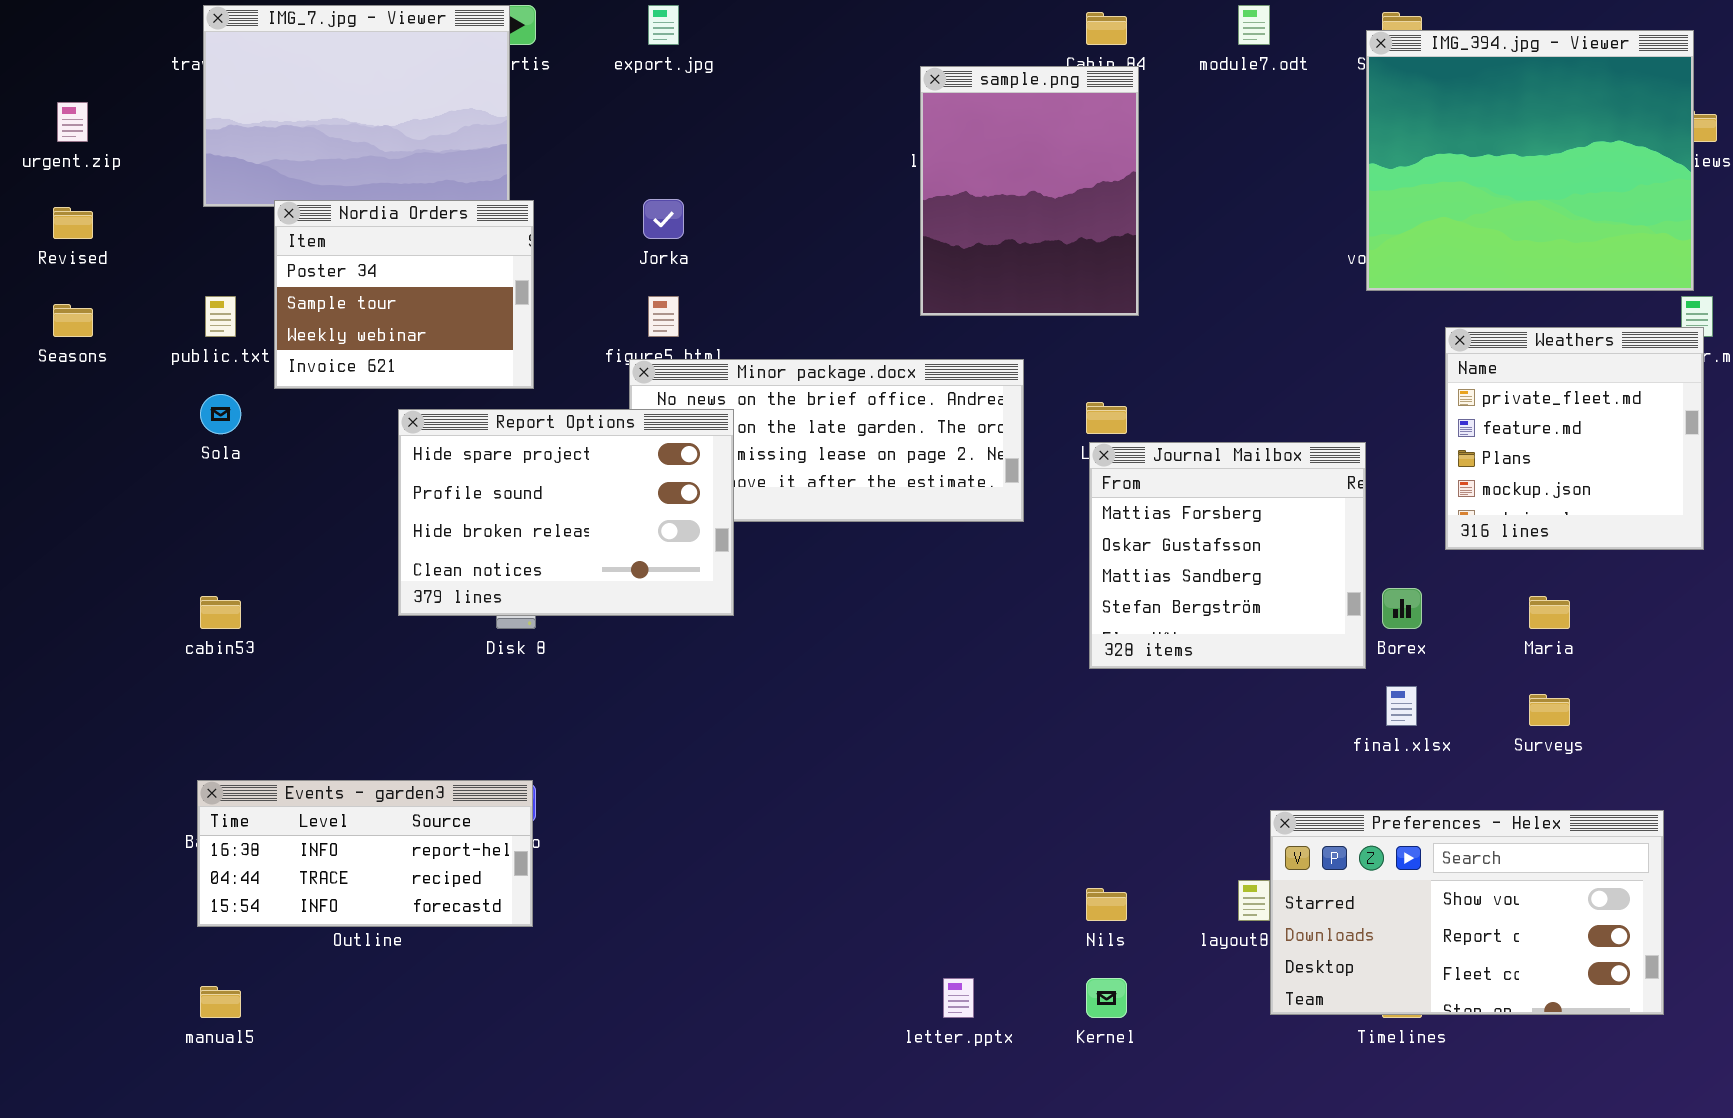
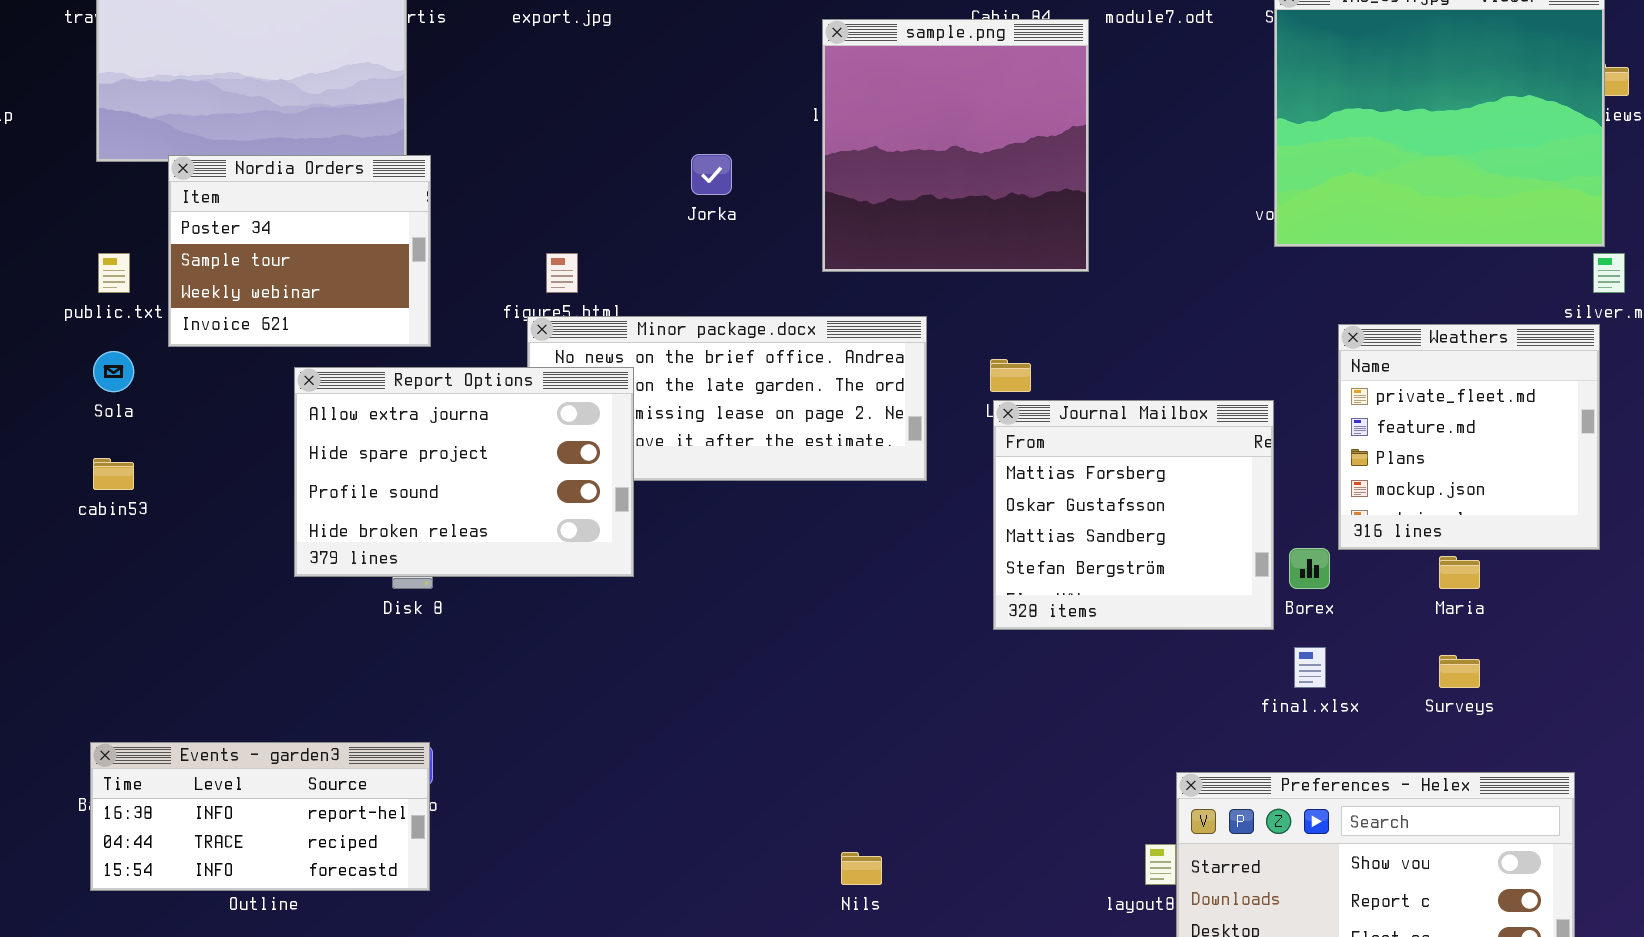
sample.png: [920,66,1139,316] -> [822,19,1089,272], resized
Jorka: [643,199,684,239] -> [691,154,732,195], moved
Weathers: [1445,327,1704,550] -> [1338,324,1600,550], moved
Report Options: [398,409,734,616] -> [294,367,634,577], scrolled up 1 row
cabin53: [200,596,241,629] -> [93,458,134,490], moved
Nils: [1086,888,1127,921] -> [841,852,882,885], moved

